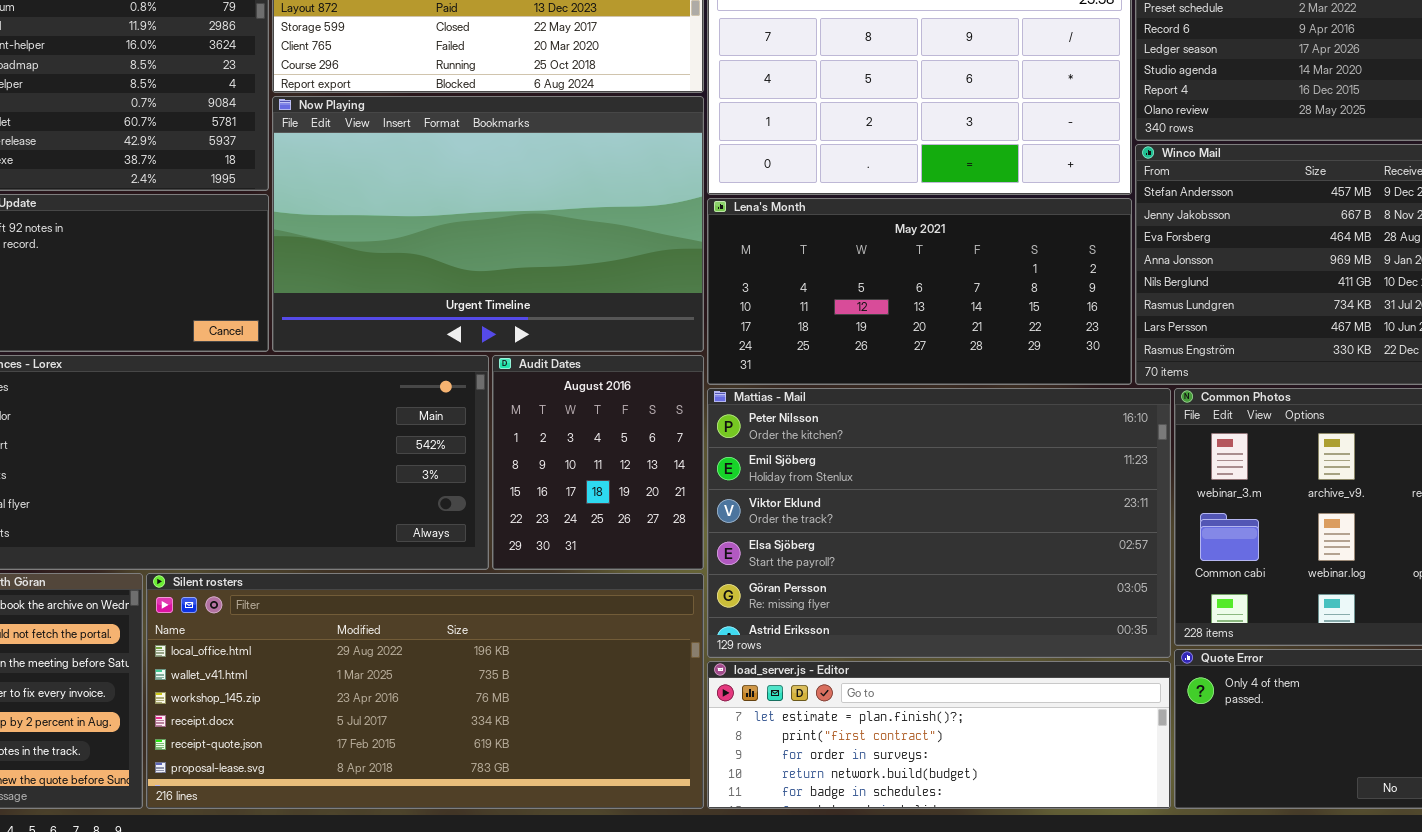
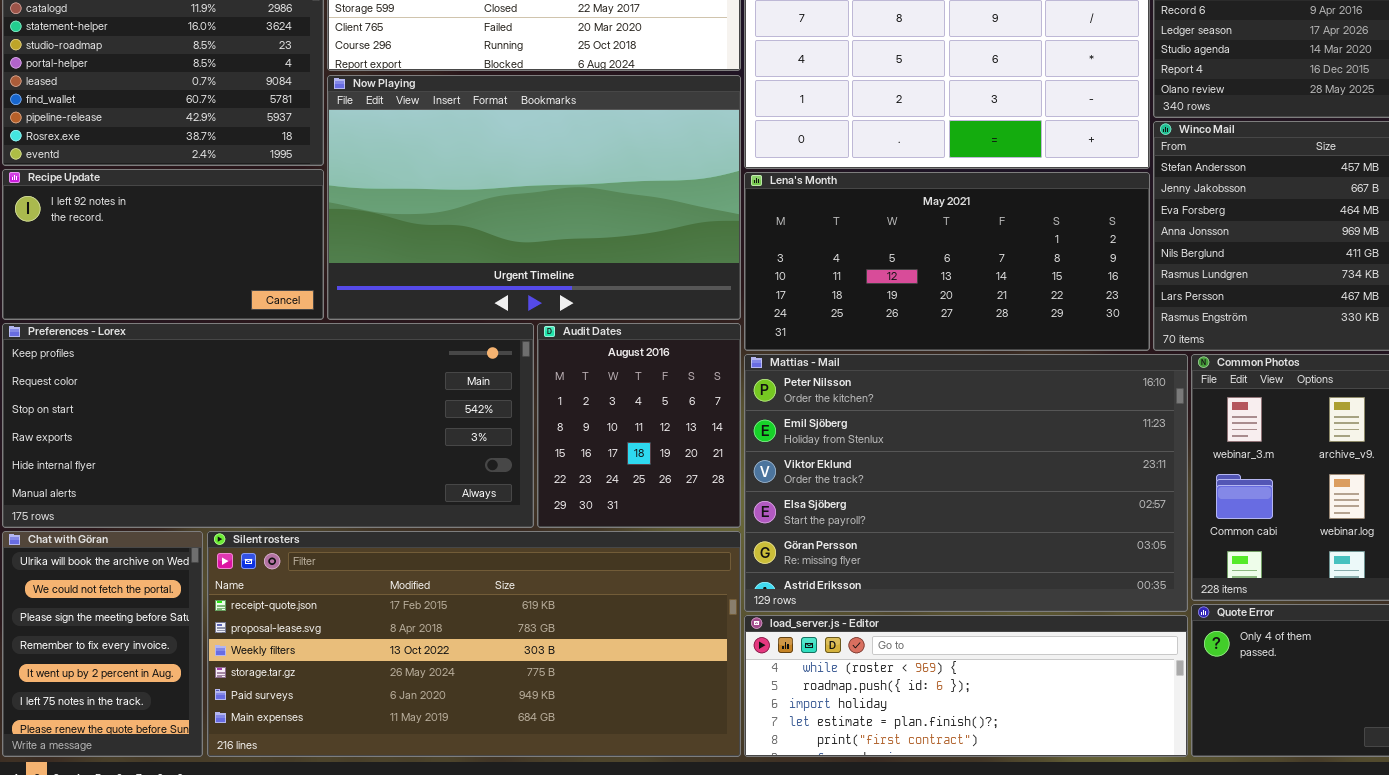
Silent rosters: [146,573,704,809] -> [207,531,741,757], scrolled down 4 rows
load_server.js - Editor: [707,661,1171,809] -> [744,615,1188,757], scrolled up 3 rows

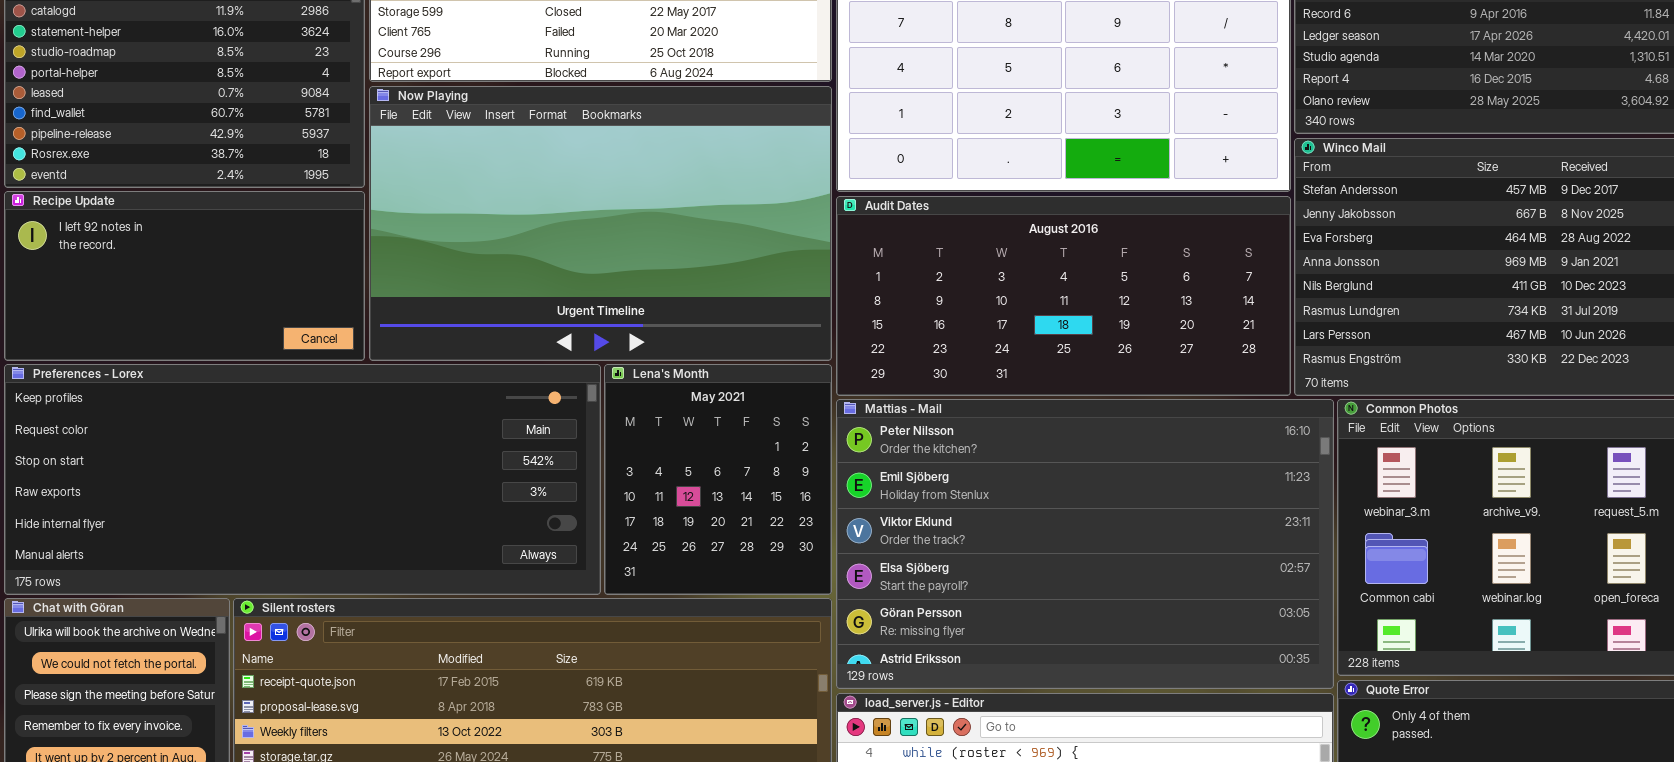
Lena's Month: [744,172,1150,351] -> [604,364,832,595], moved, resized
Audit Dates: [537,323,741,528] -> [836,196,1291,396], moved, resized

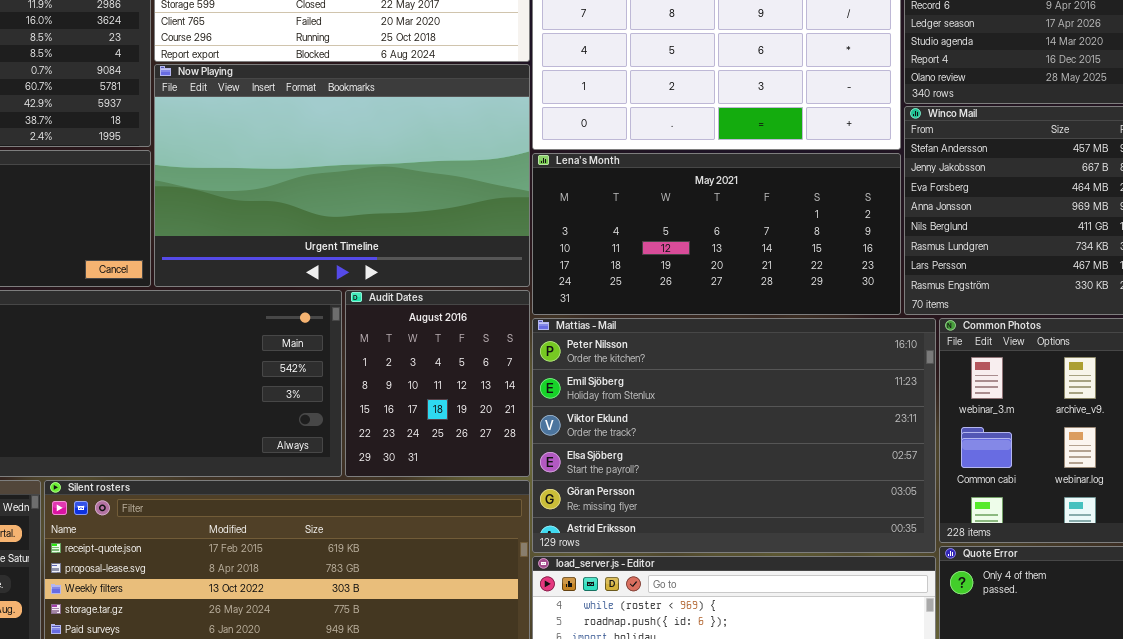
Audit Dates: [836,196,1291,396] -> [345,290,530,477], moved, resized
Lena's Month: [604,364,832,595] -> [532,153,901,315], moved, resized

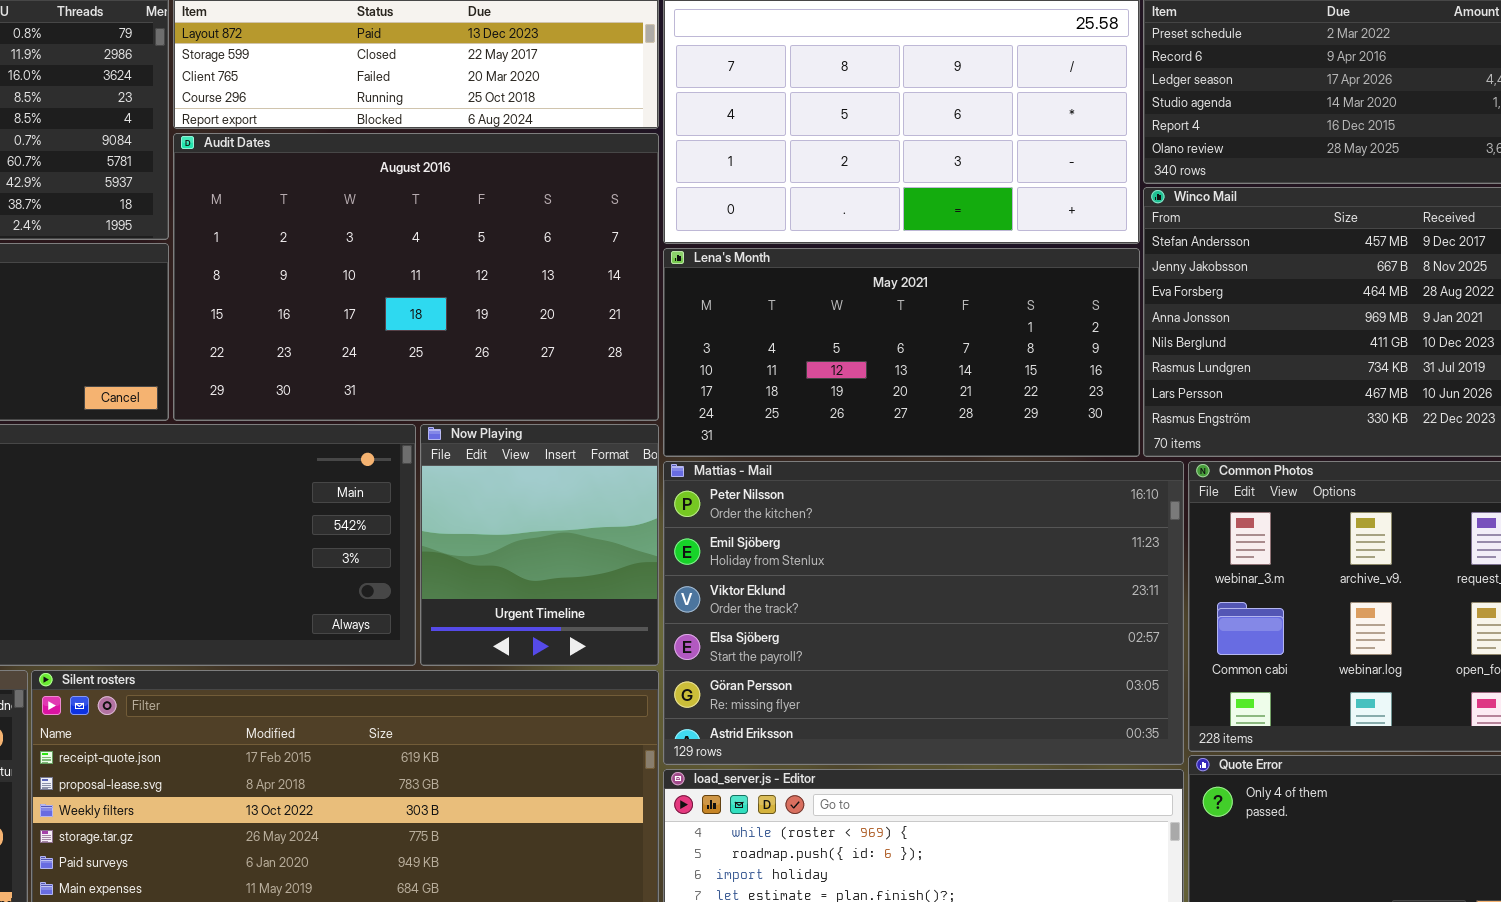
Now Playing: [154,64,530,287] -> [420,424,659,666], moved, resized
Audit Dates: [345,290,530,477] -> [173,133,659,421], moved, resized

